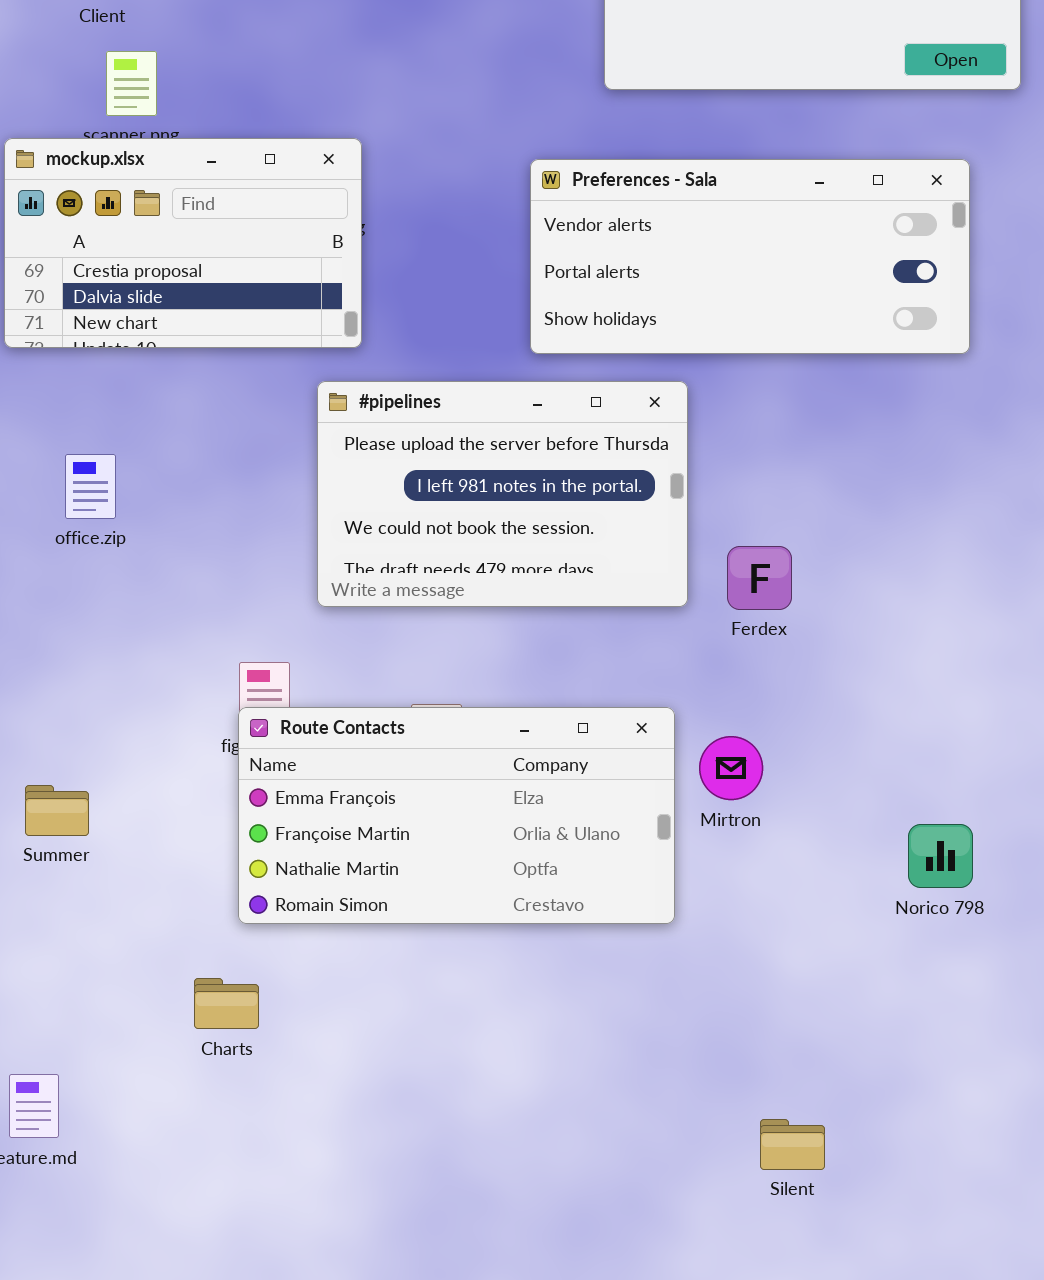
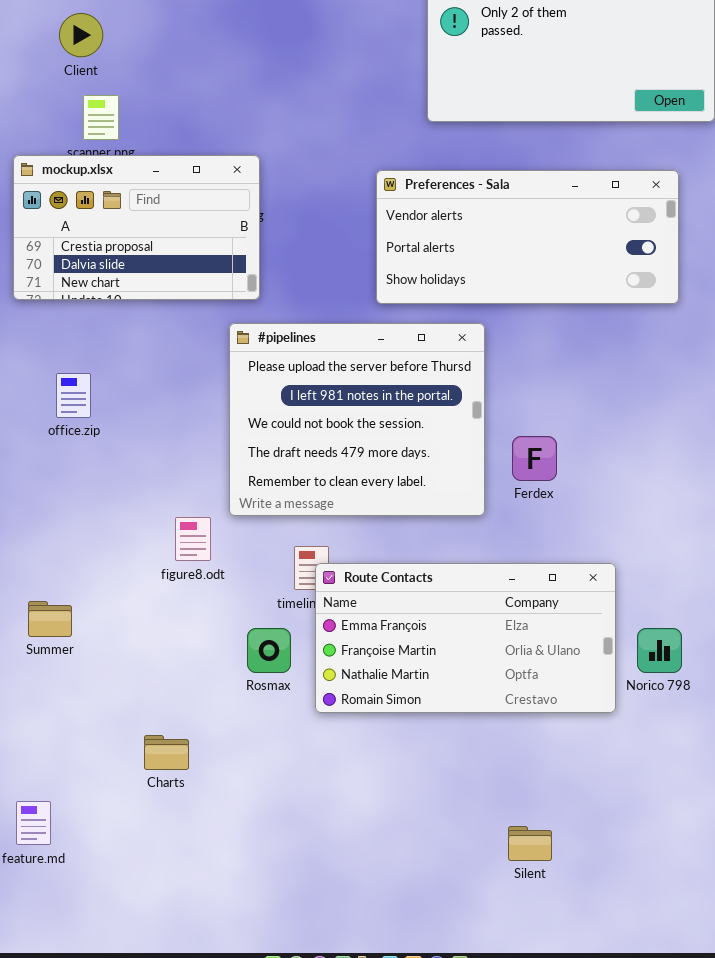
#pipelines: [317,381,688,607] -> [229,323,485,516], resized
Route Contacts: [238,707,675,924] -> [315,563,616,713], moved
Silent: [760,1119,825,1170] -> [508,826,552,861], moved

